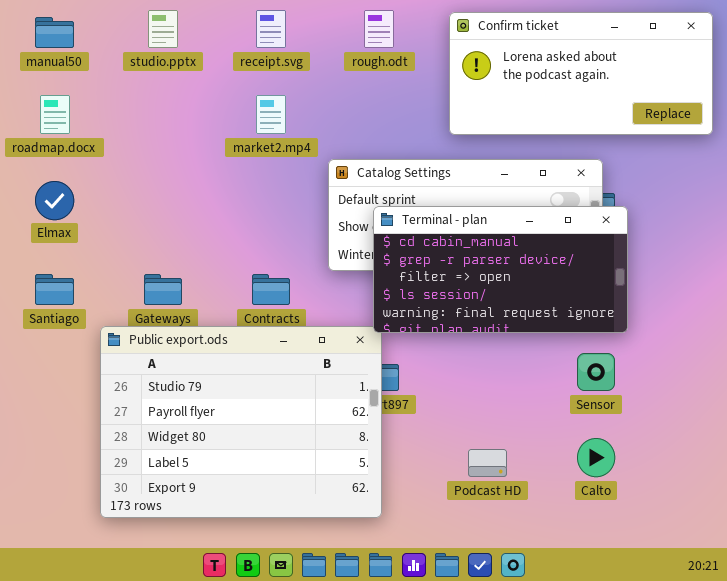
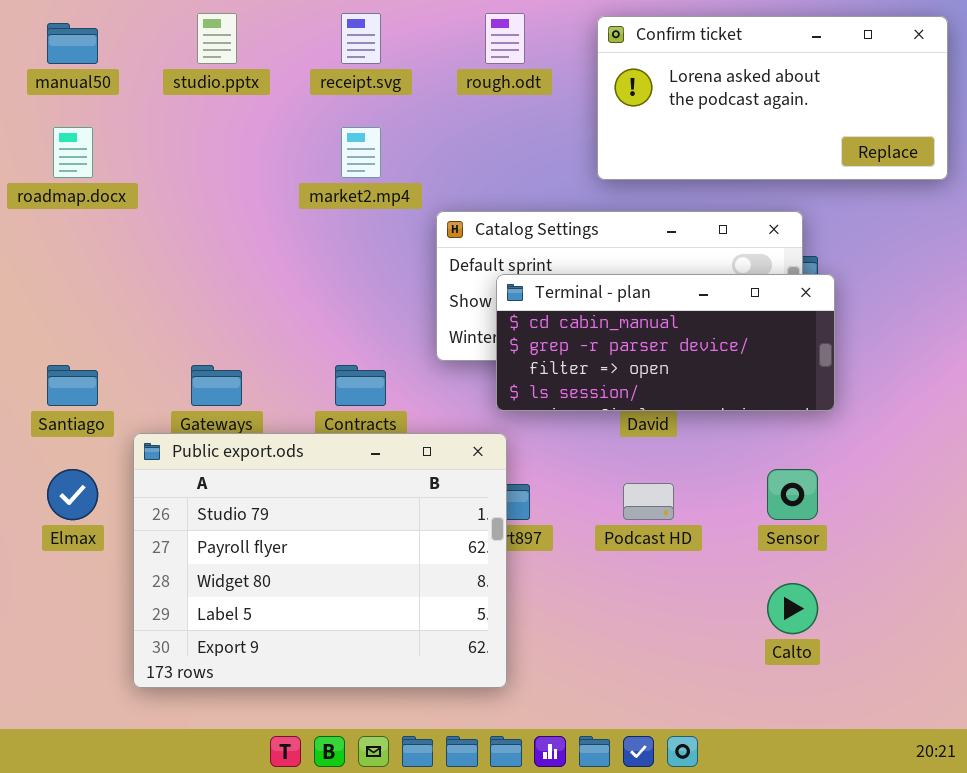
Elmax: [35,181,74,220] -> [47,469,98,520], moved
Terminal - plan: [373,206,628,333] -> [496,274,835,411], resized
Podcast HD: [468,449,507,477] -> [623,483,674,520], moved

